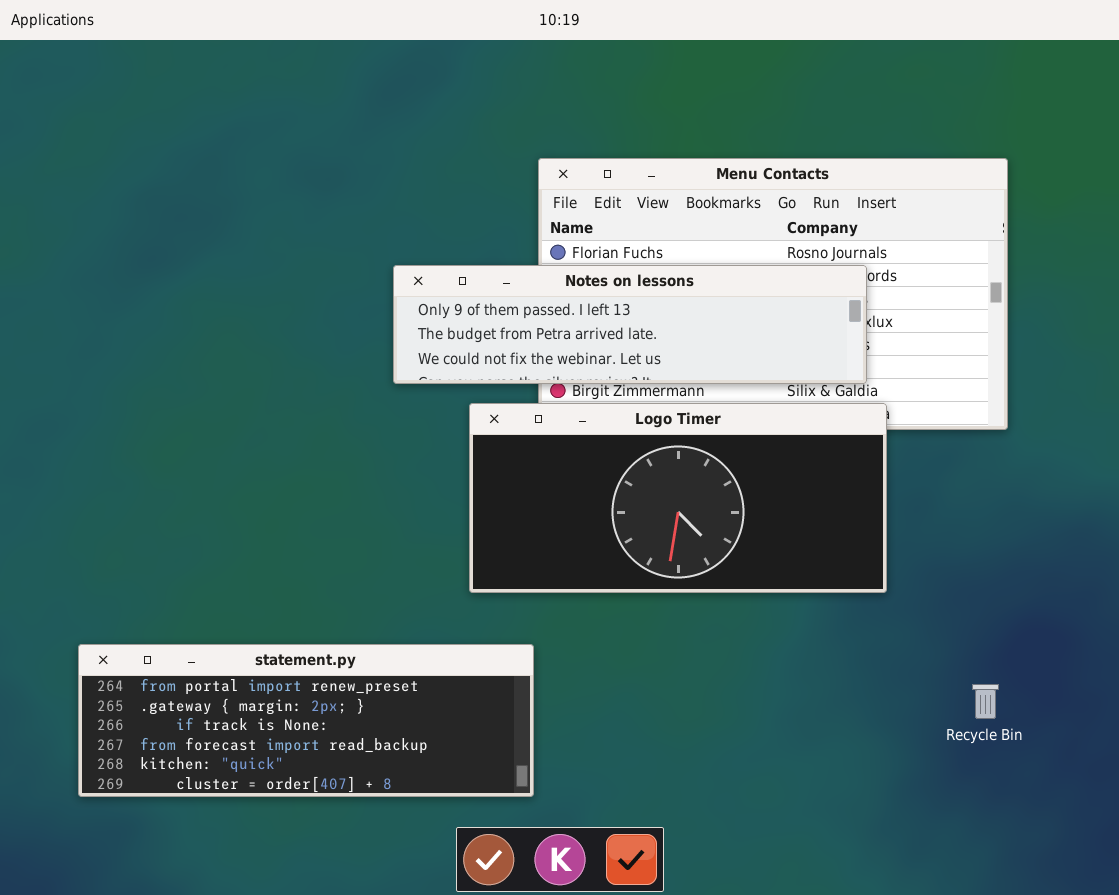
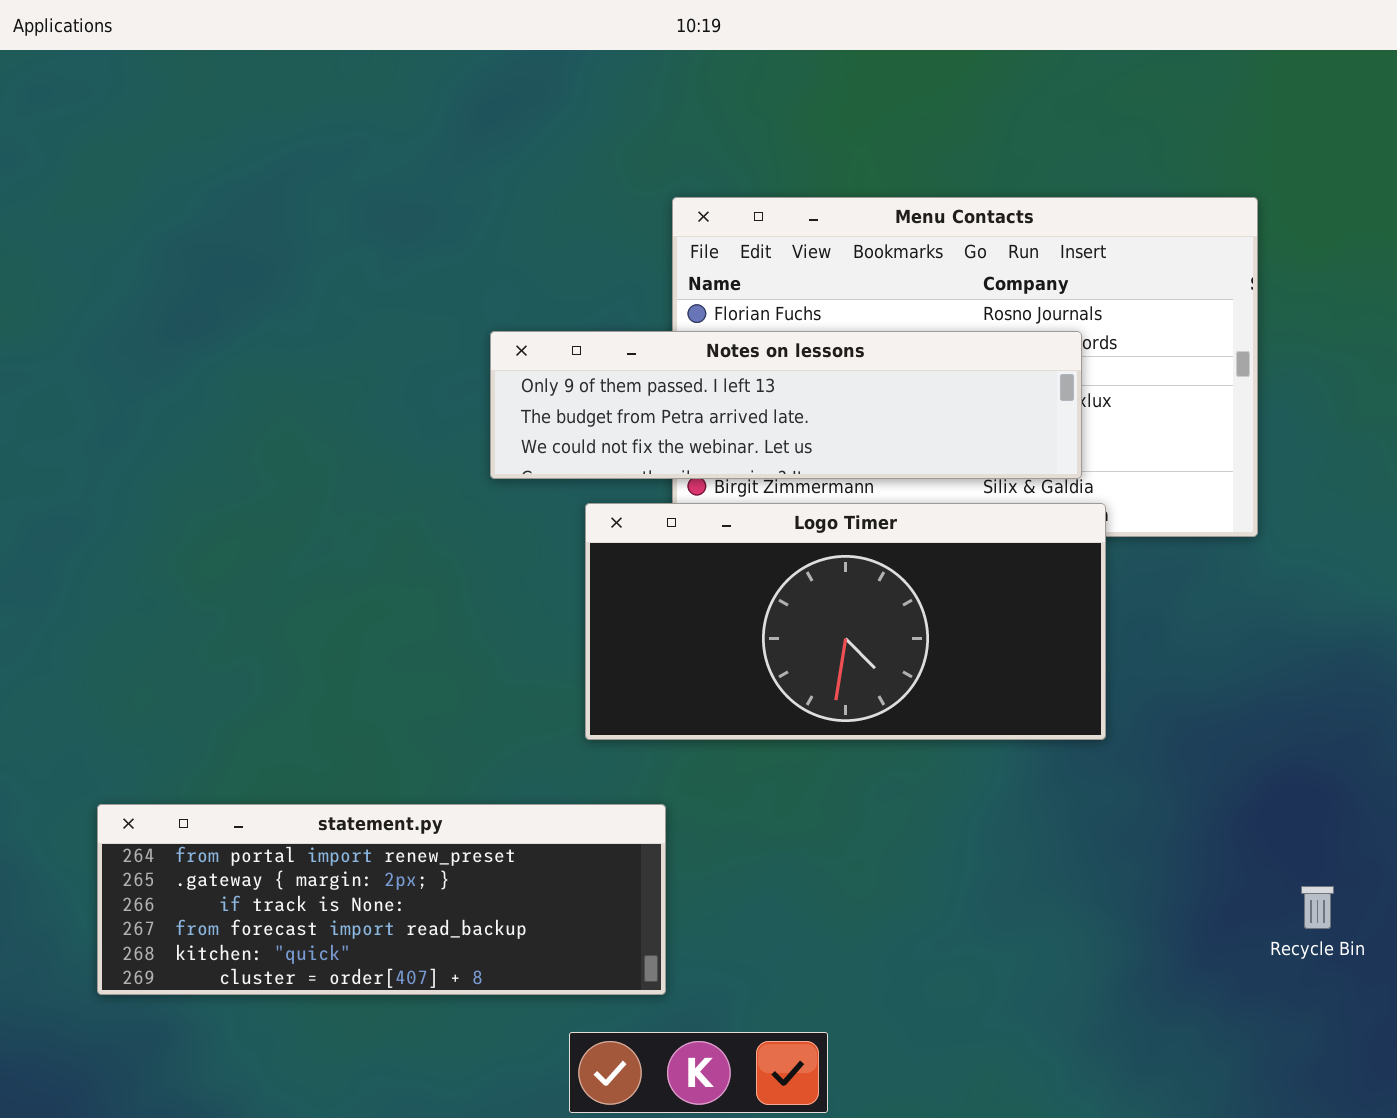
Recycle Bin: [972,684,999,719] -> [1301,886,1334,929], moved

